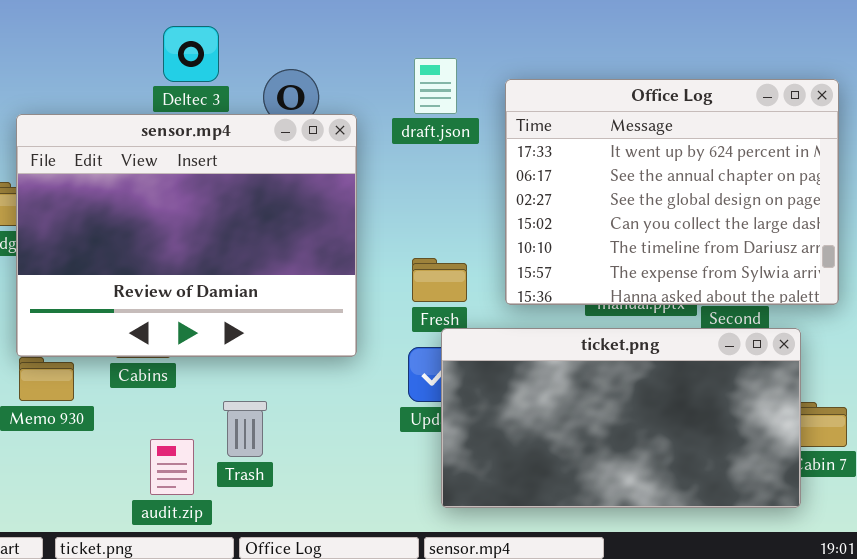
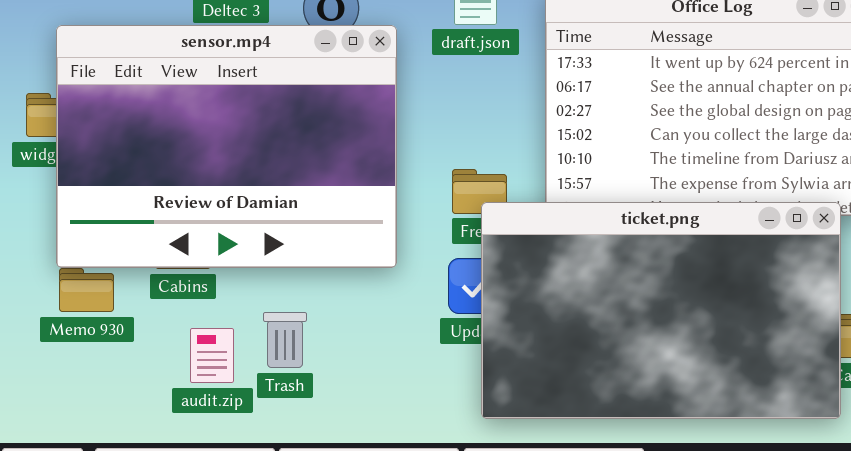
ticket.png: [441,328,801,508] -> [481,202,841,419], resized
audit.zip: [150,439,194,495] -> [190,328,234,383], moved

